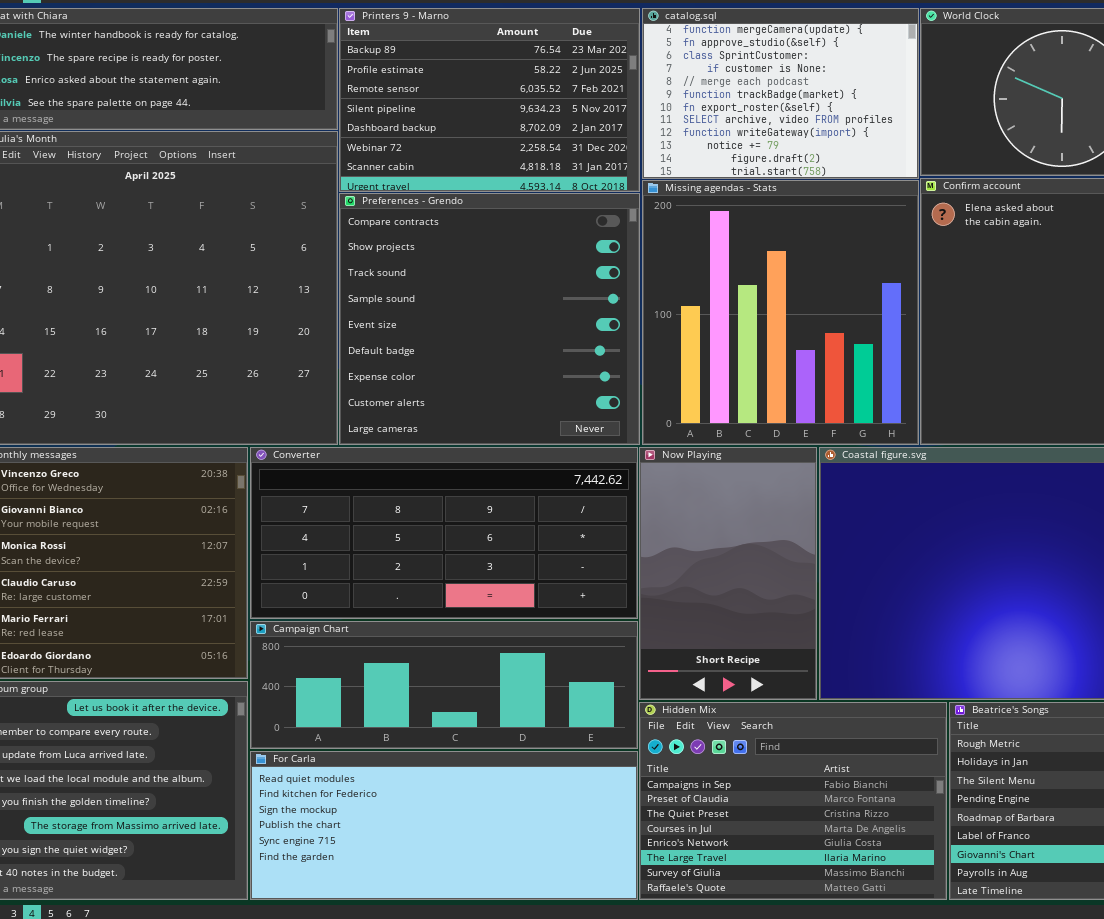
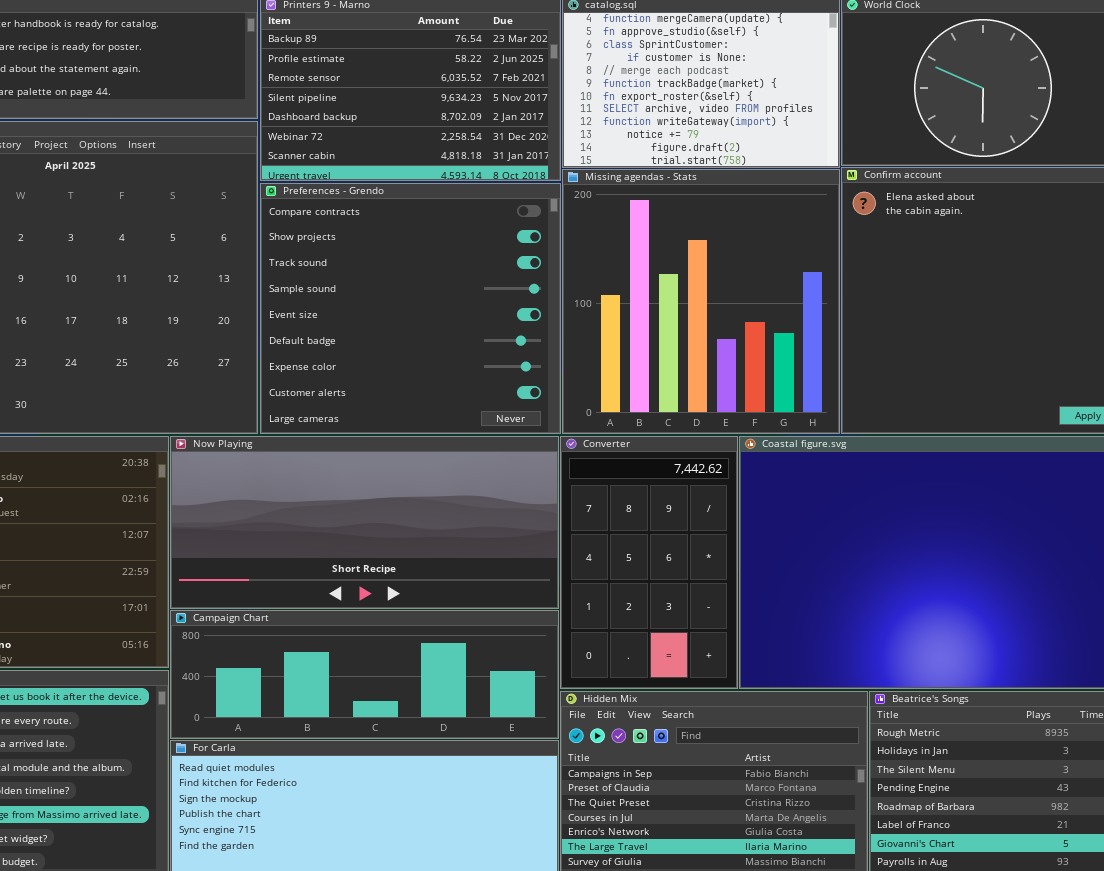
Converter: [250,447,638,619] -> [560,436,738,689], moved, resized
Now Playing: [639,447,817,700] -> [170,436,559,609], moved, resized

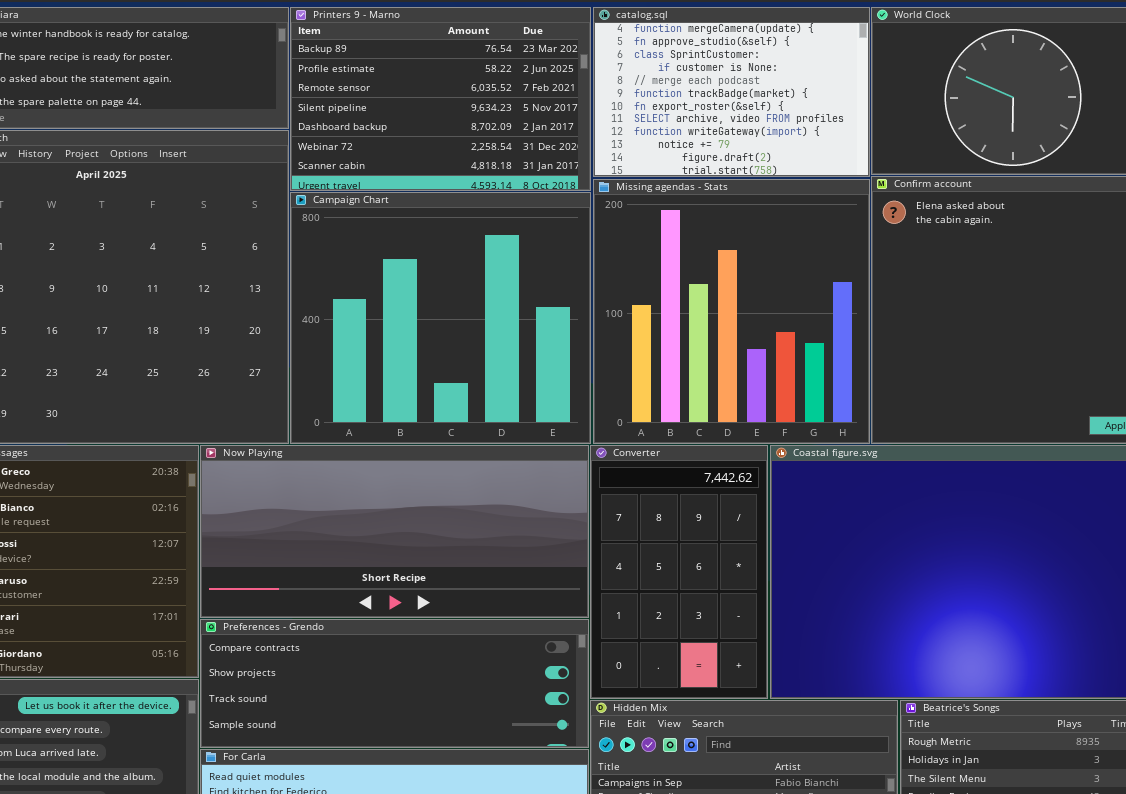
Preferences - Grendo: [260,183,561,434] -> [200,619,589,748], moved, resized
Campaign Chart: [170,610,559,739] -> [290,192,591,444], moved, resized

